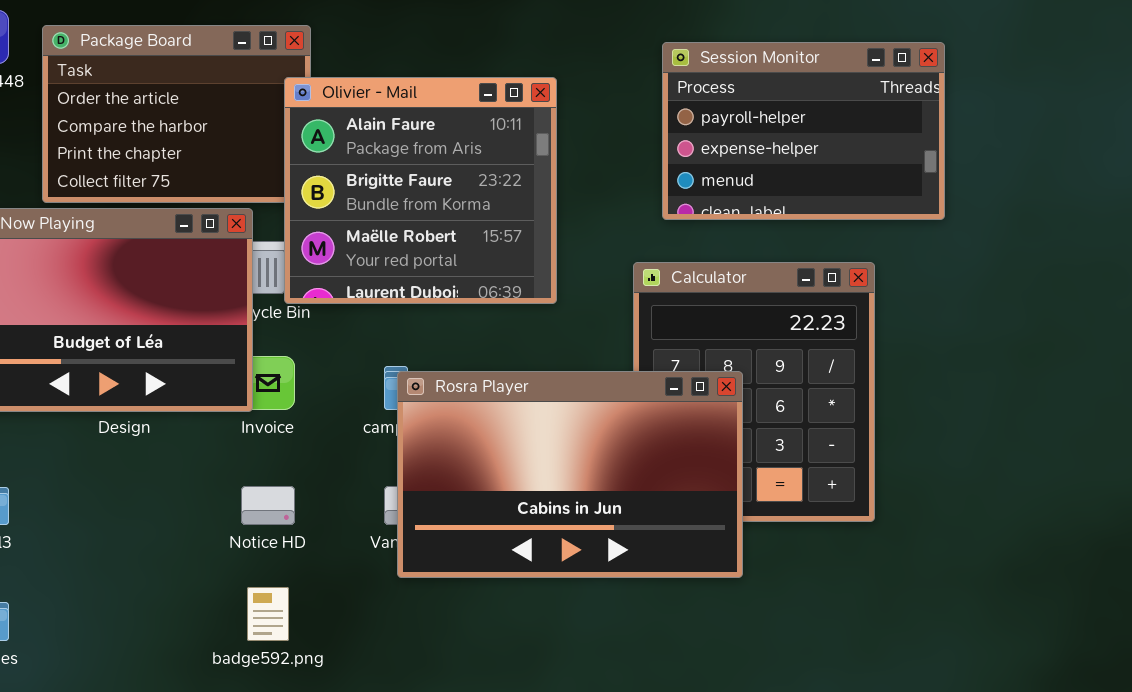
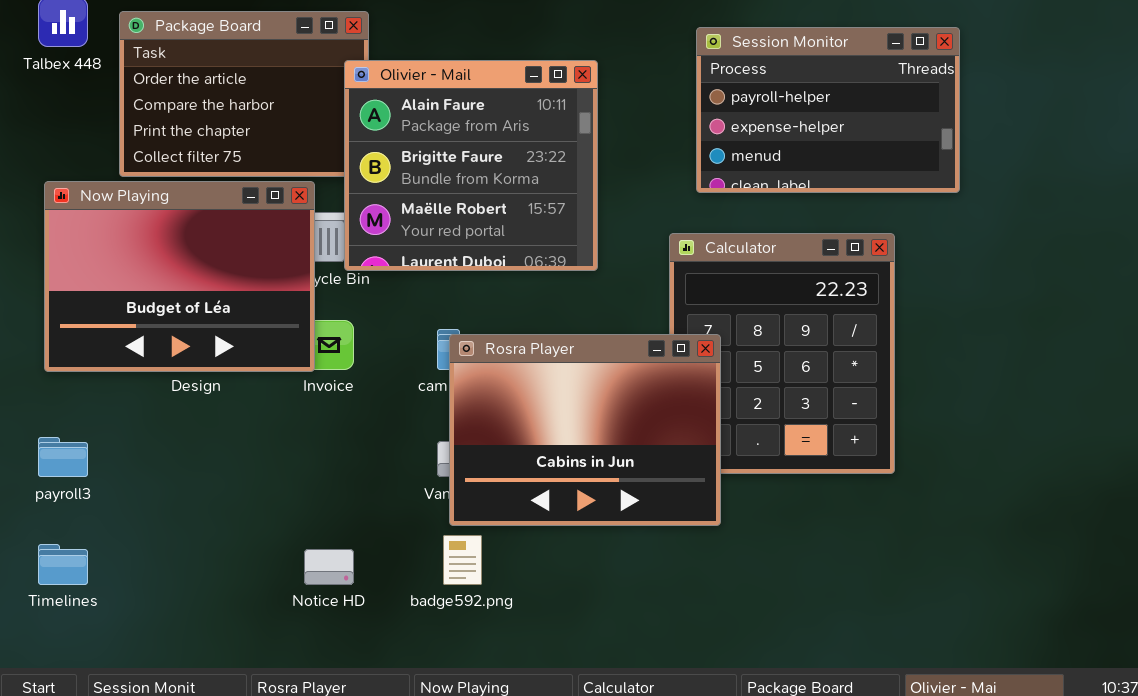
Rosra Player: [397,371,743,578] -> [449,334,721,526], resized
Notice HD: [241,486,295,525] -> [304,549,354,585], moved
badge592.png: [247,587,289,641] -> [443,535,482,585], moved

